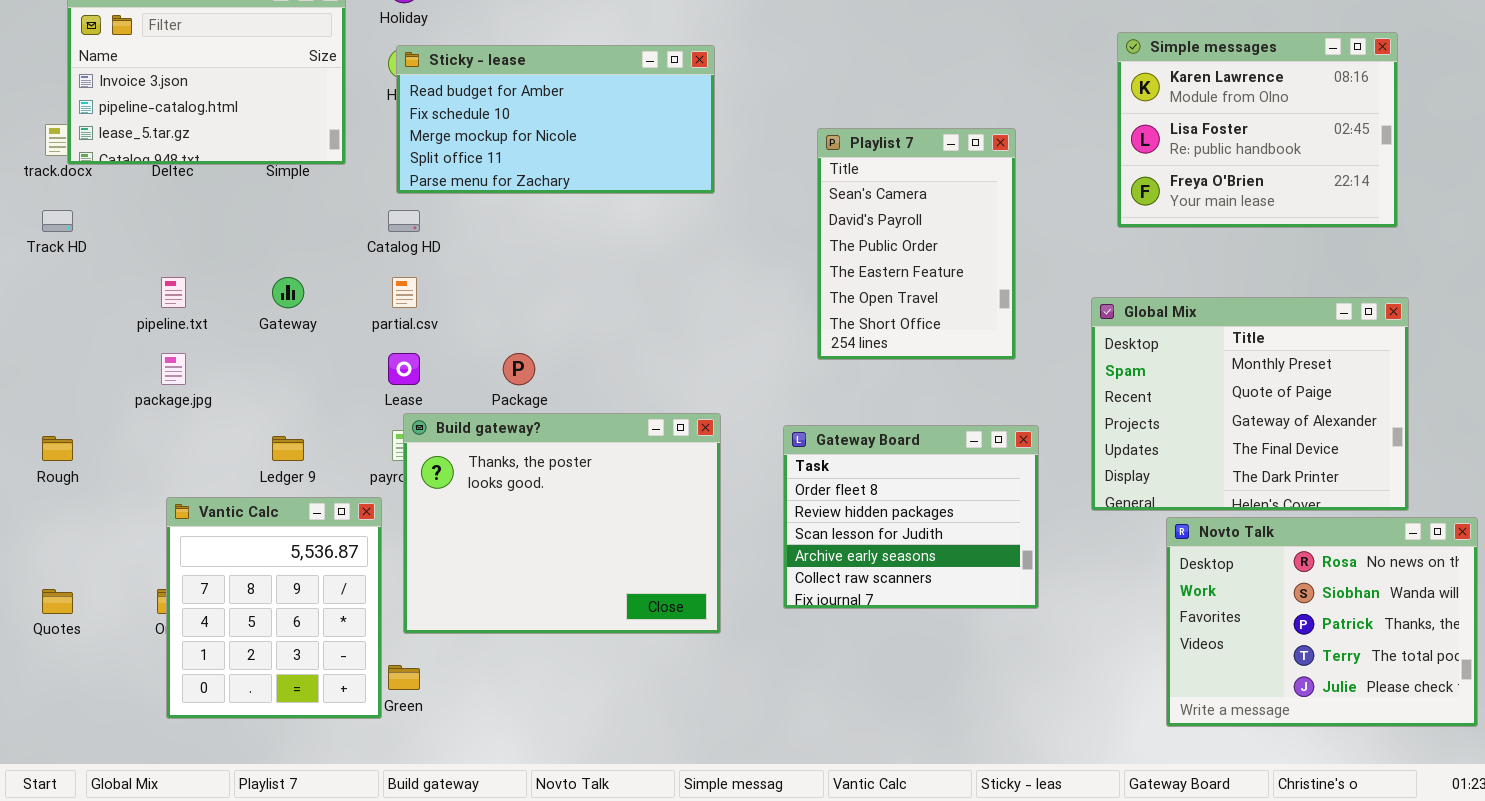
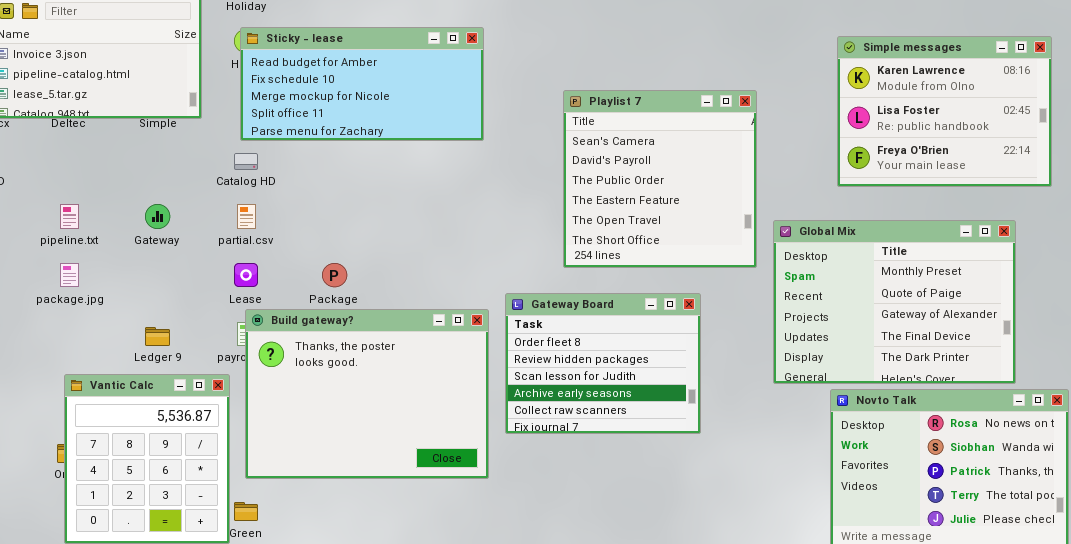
Simple messages: [1117,32,1398,228] -> [837,36,1052,187], moved
Playlist 7: [817,128,1016,360] -> [563,90,757,268], resized
Gateway Board: [783,425,1039,609] -> [505,293,701,434], moved

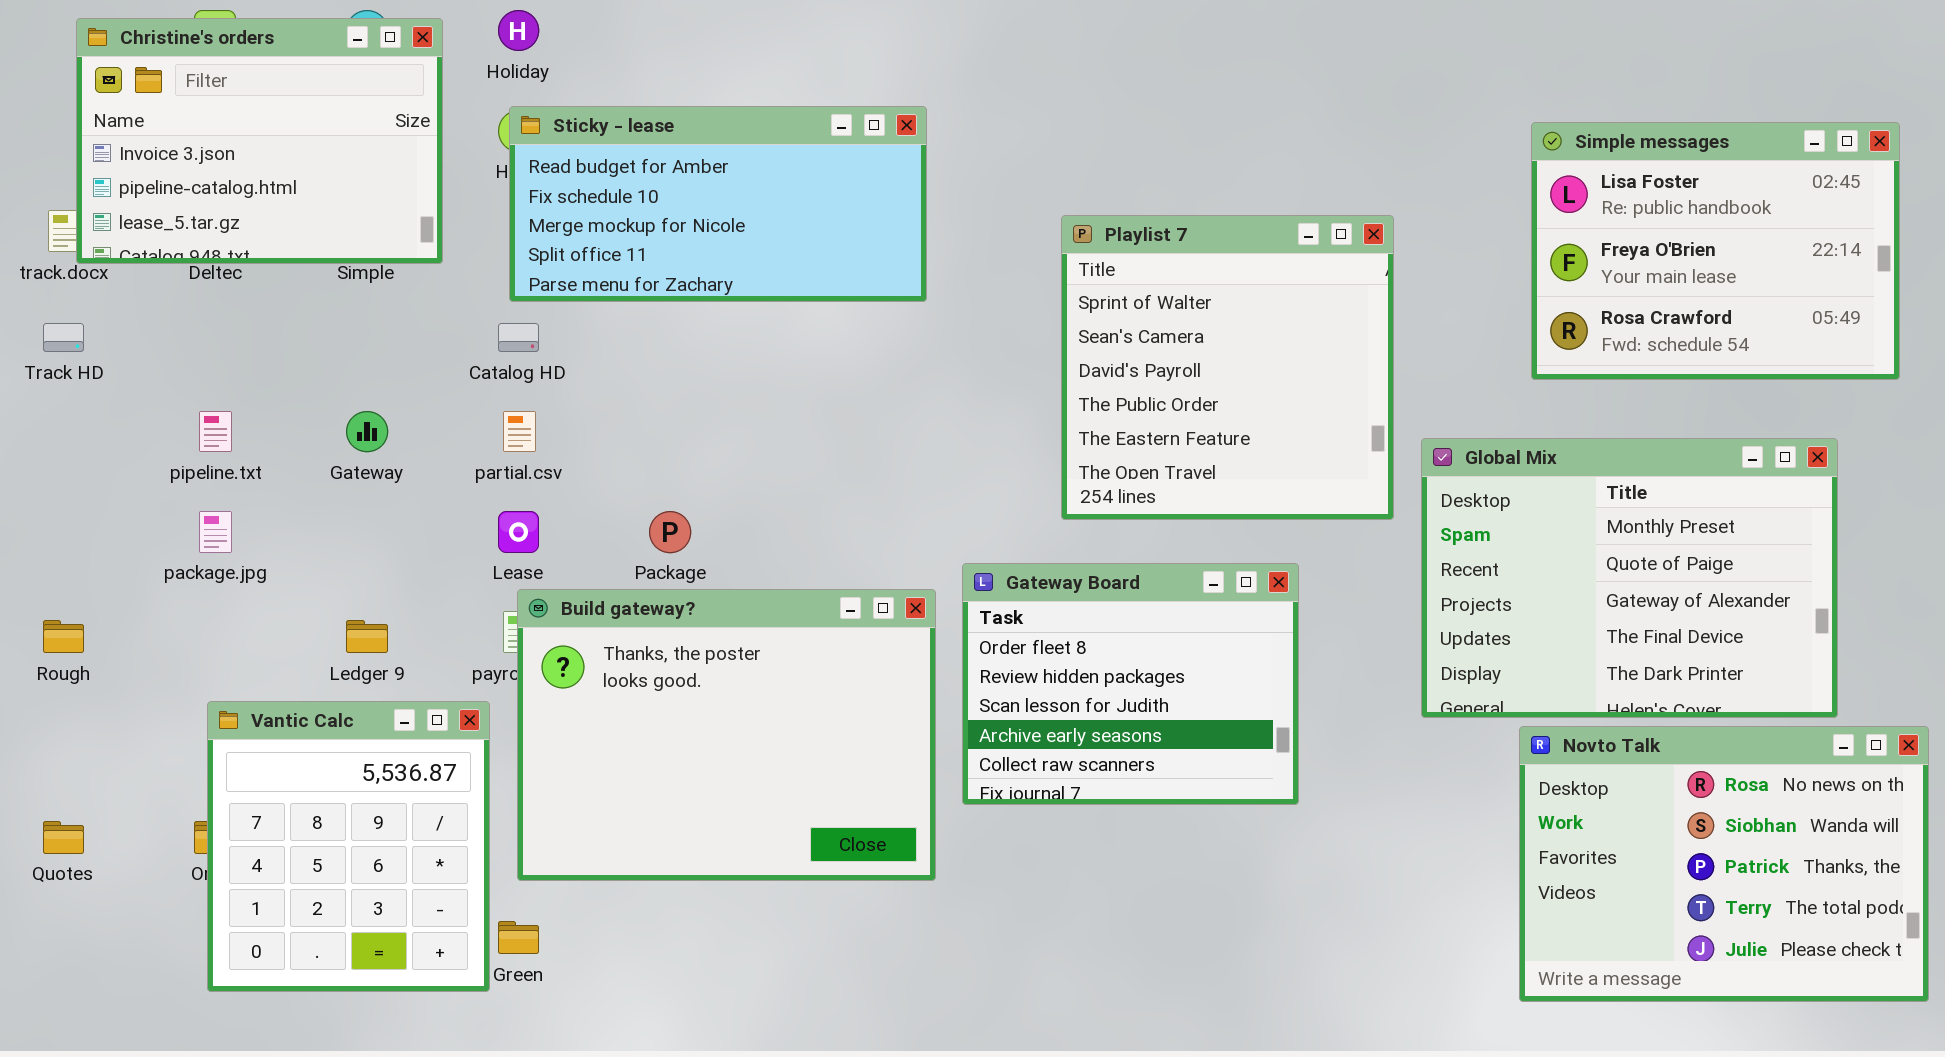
Simple messages: [837,36,1052,187] -> [1531,122,1900,380], scrolled down 1 row
Playlist 7: [563,90,757,268] -> [1061,215,1394,520], scrolled up 1 row

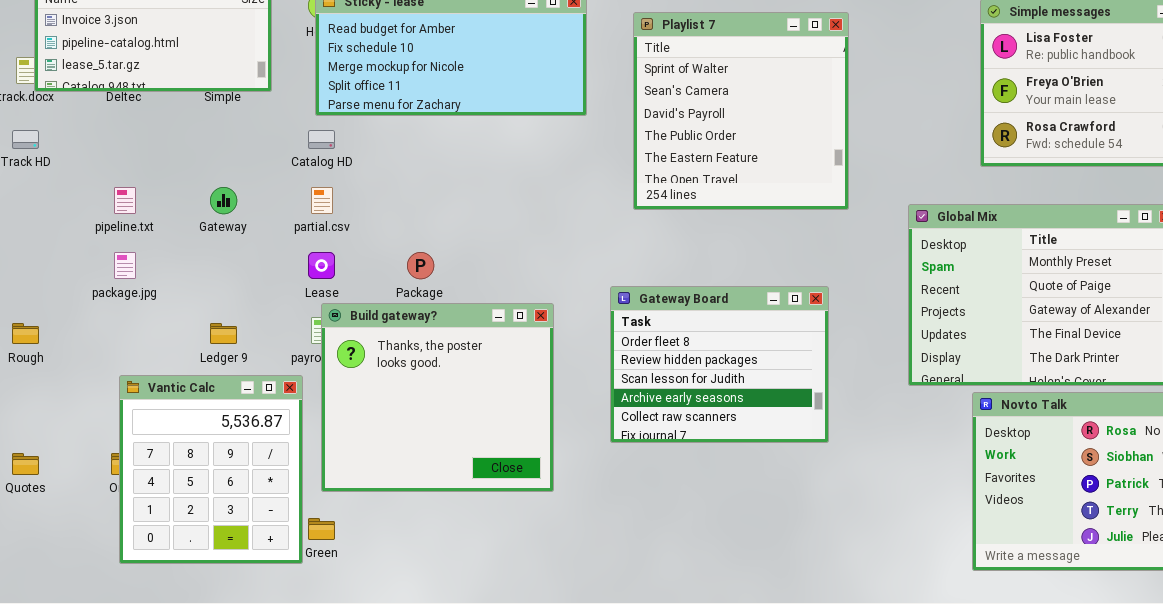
Playlist 7: [1061,215,1394,520] -> [633,12,849,210], moved
Build gateway?: [517,589,936,881] -> [321,303,554,492], resized

